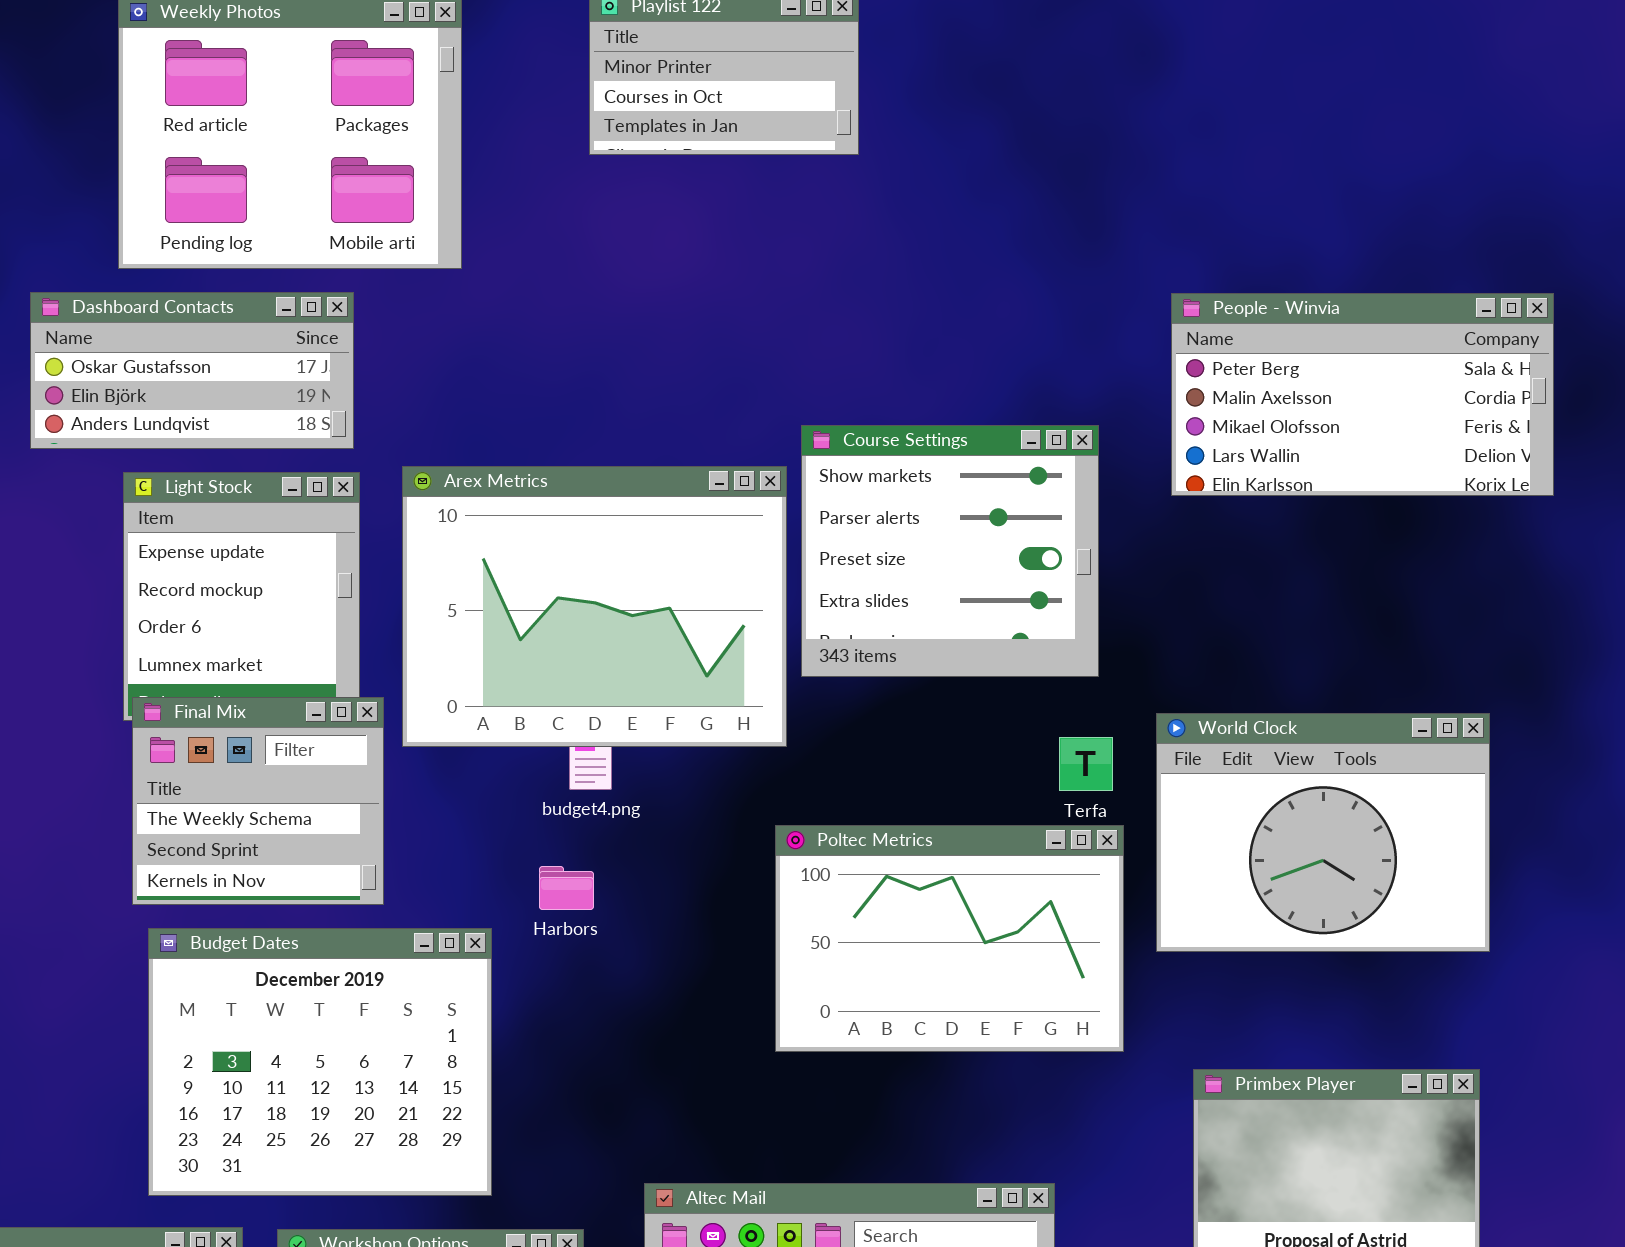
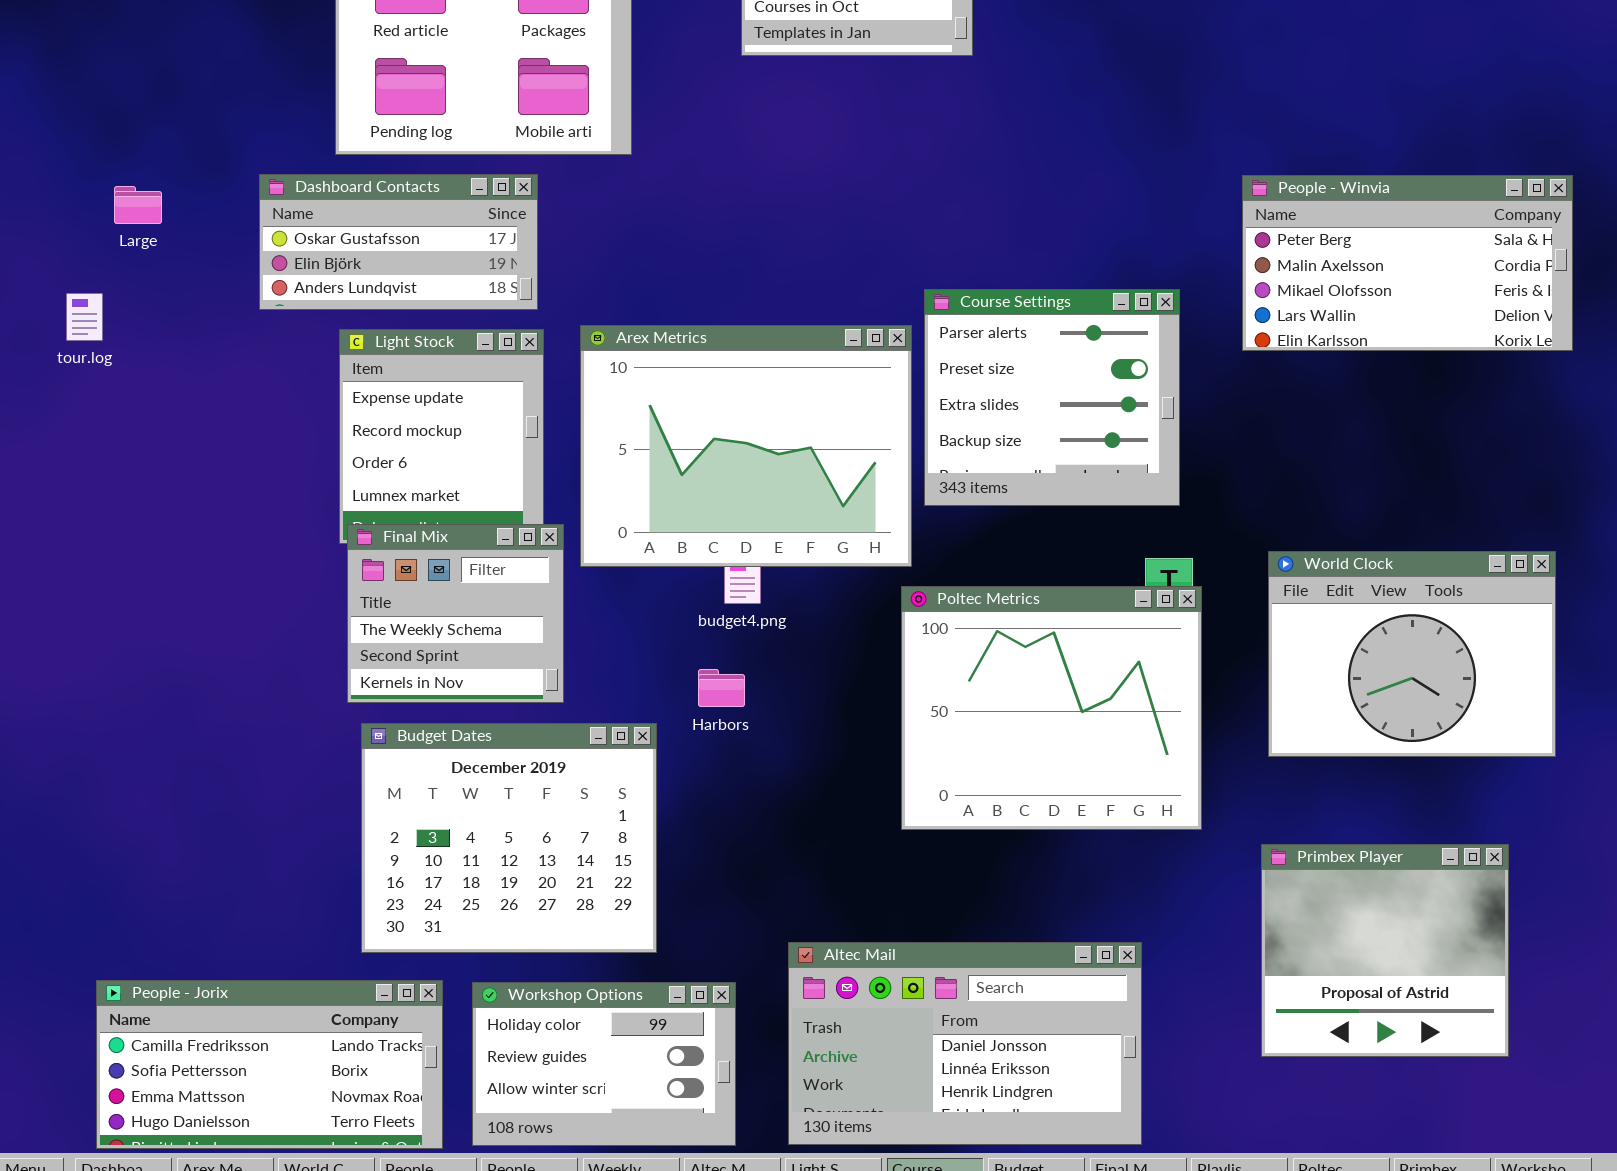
Course Settings: [801,425,1099,677] -> [924,289,1180,506], scrolled down 1 row
World Clock: [1156,713,1490,952] -> [1268,551,1556,757], moved
Poltec Metrics: [775,825,1124,1052] -> [901,586,1202,830], resized

